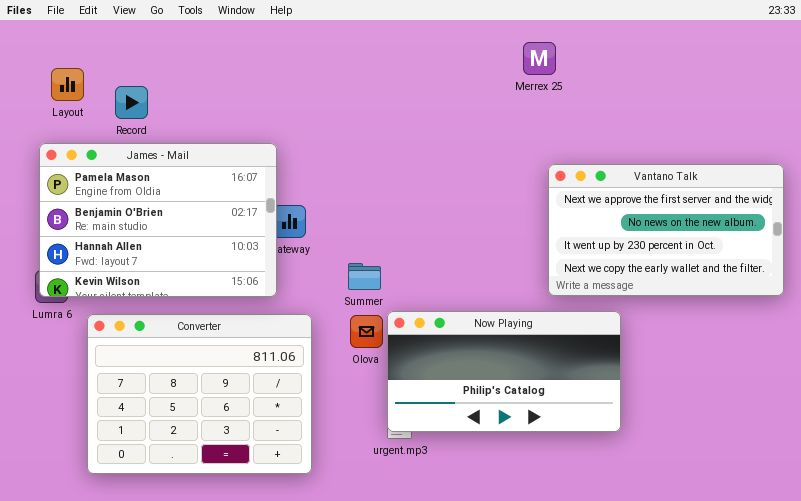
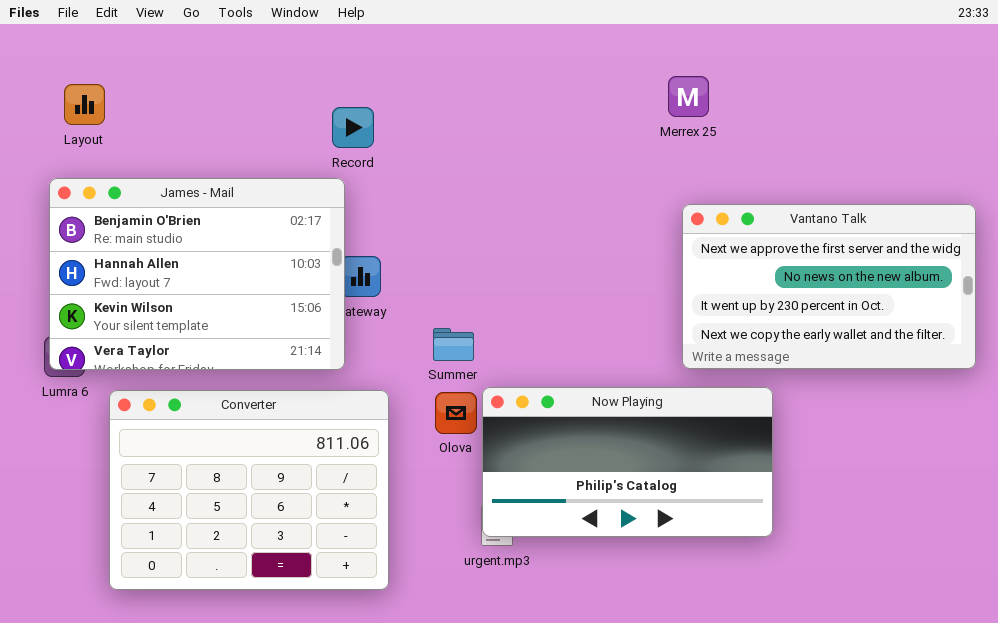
Merrex 25: [523,42,556,75] -> [668,76,709,117], moved
Record: [115,86,148,119] -> [332,107,374,148], moved
James - Mail: [39,143,277,297] -> [49,178,345,370], scrolled down 1 row

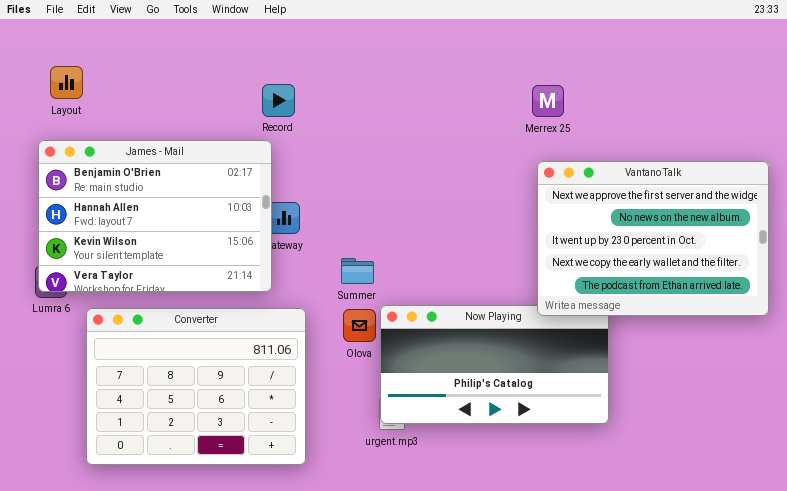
Merrex 25: [668,76,709,117] -> [532,85,564,117], moved
Vantano Talk: [682,204,976,369] -> [537,161,769,316], resized

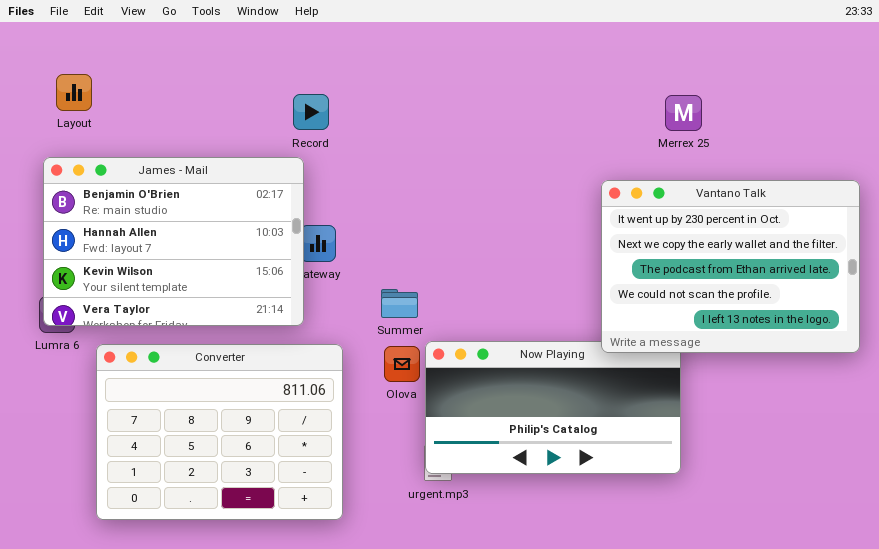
Merrex 25: [532,85,564,117] -> [665,95,702,131], moved
Vantano Talk: [537,161,769,316] -> [601,180,860,353], scrolled down 2 rows

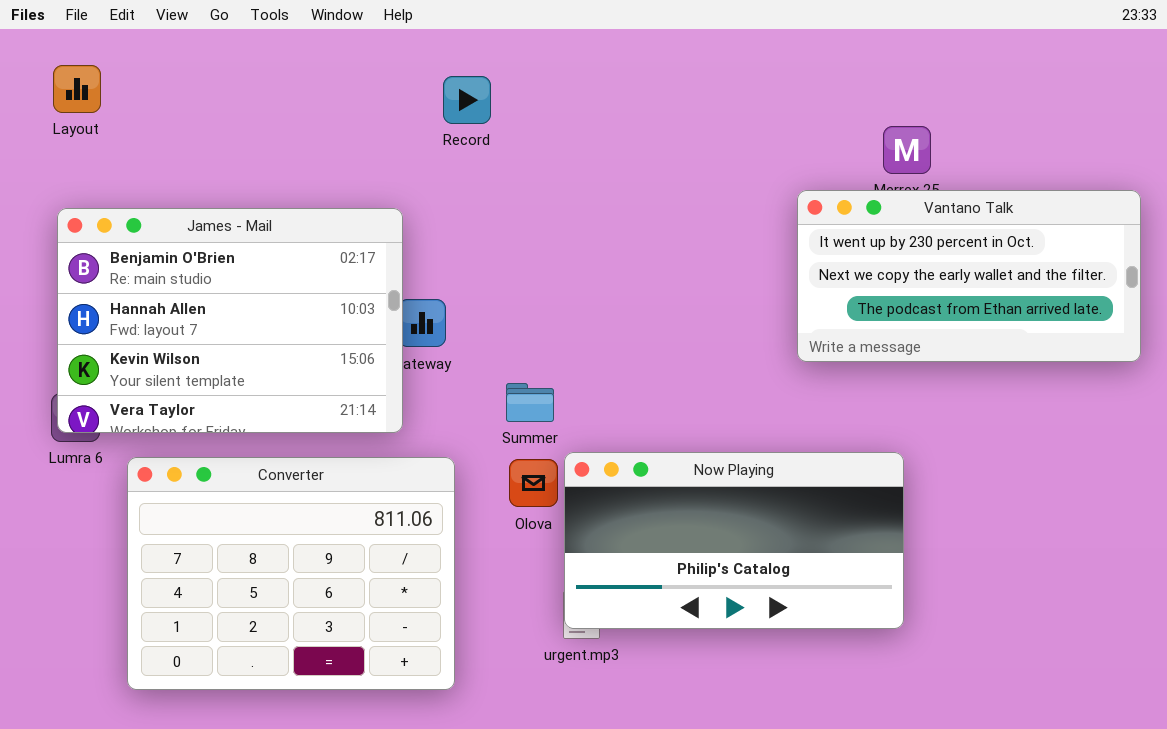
Layout: [56,74,92,111] -> [53,65,101,113], moved
Record: [293,94,329,130] -> [443,76,491,124], moved
Vantano Talk: [601,180,860,353] -> [797,190,1141,362], moved, resized

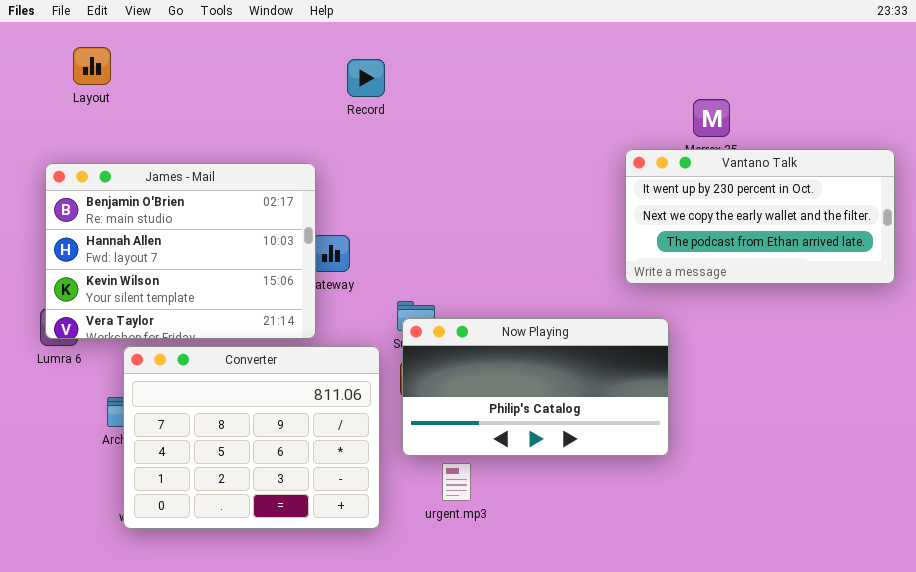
Layout: [53,65,101,113] -> [73,47,111,85], moved
Now Playing: [564,452,904,629] -> [402,318,669,456], moved
Converter: [127,457,455,690] -> [123,346,380,529], moved

